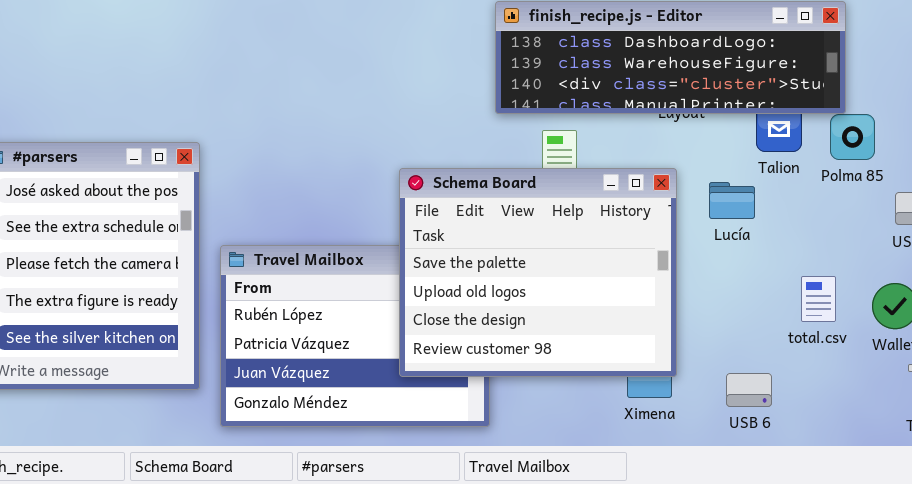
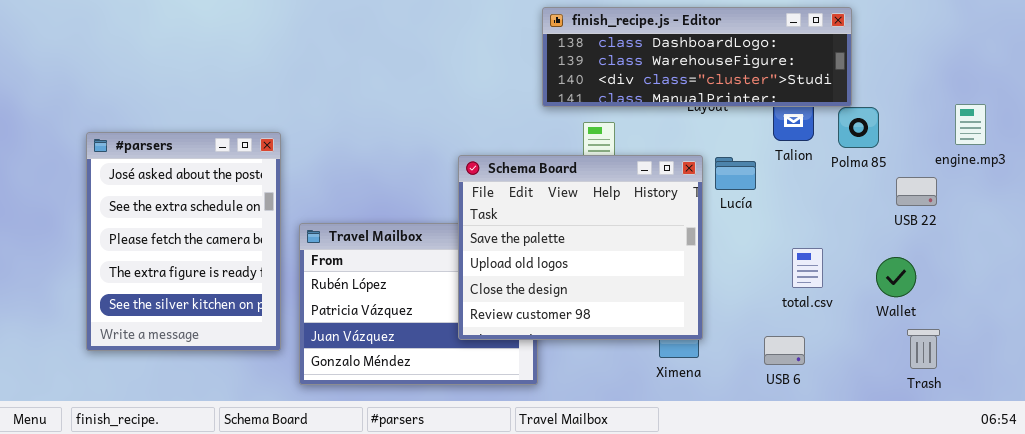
Lucía: [709,182,755,219] -> [715,157,756,190], moved
total.csv: [801,276,836,322] -> [792,248,823,288], moved
USB 6: [726,373,772,407] -> [764,336,805,365], moved

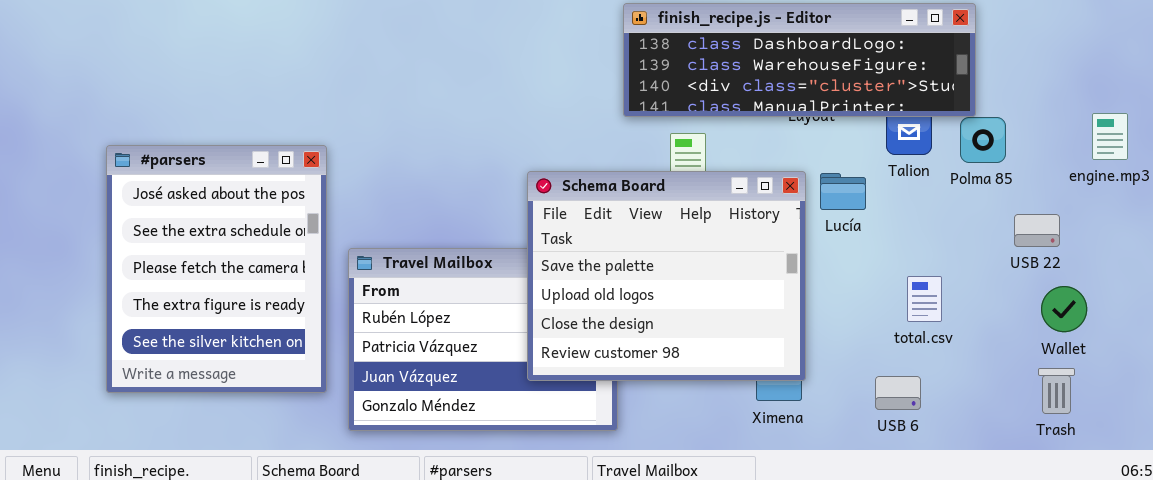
USB 22: [896,177,937,206] -> [1014,214,1060,247], moved
Wallet: [876,257,916,297] -> [1041,286,1087,332], moved

